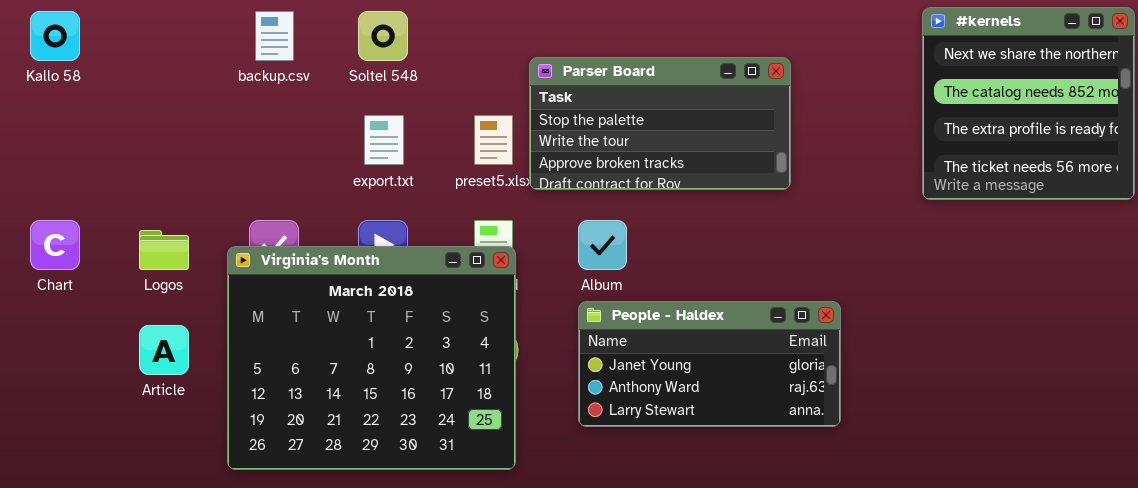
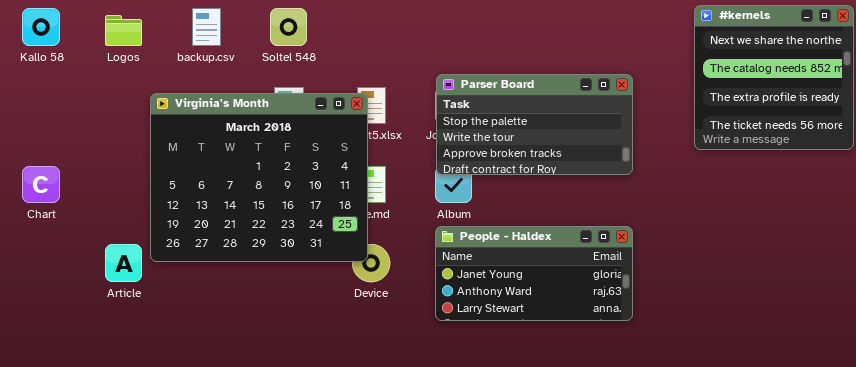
Parser Board: [529,57,791,190] -> [436,74,633,175], moved
Logos: [139,230,189,270] -> [105,15,142,46], moved
Virginia's Month: [227,246,516,470] -> [150,93,368,262], moved

